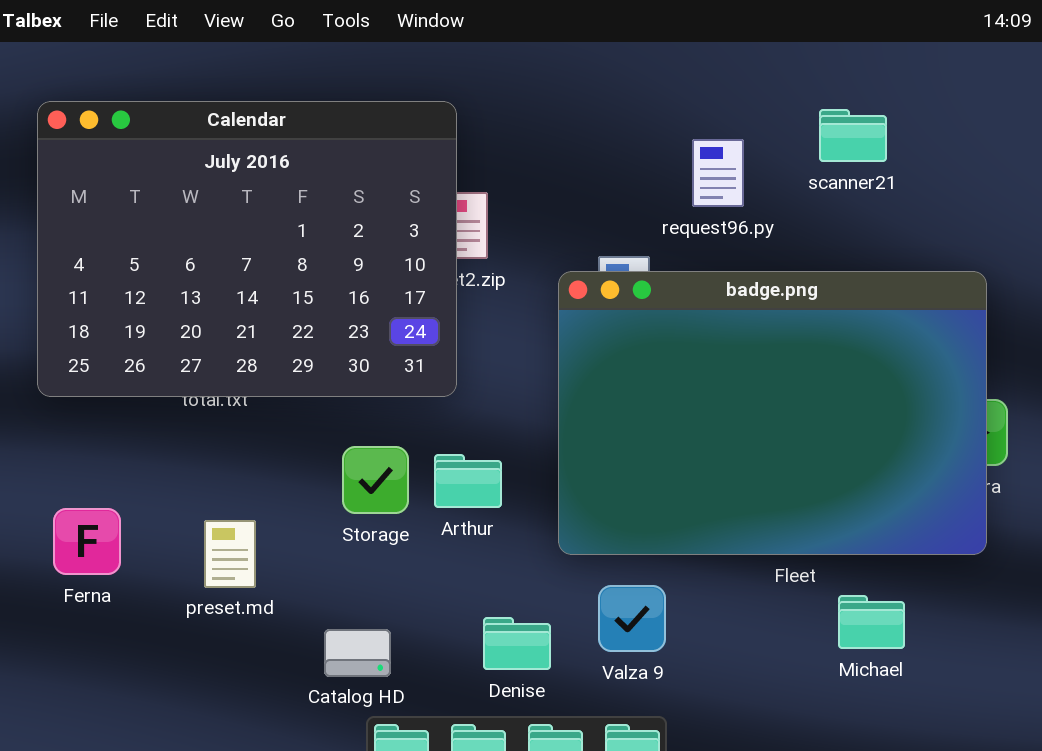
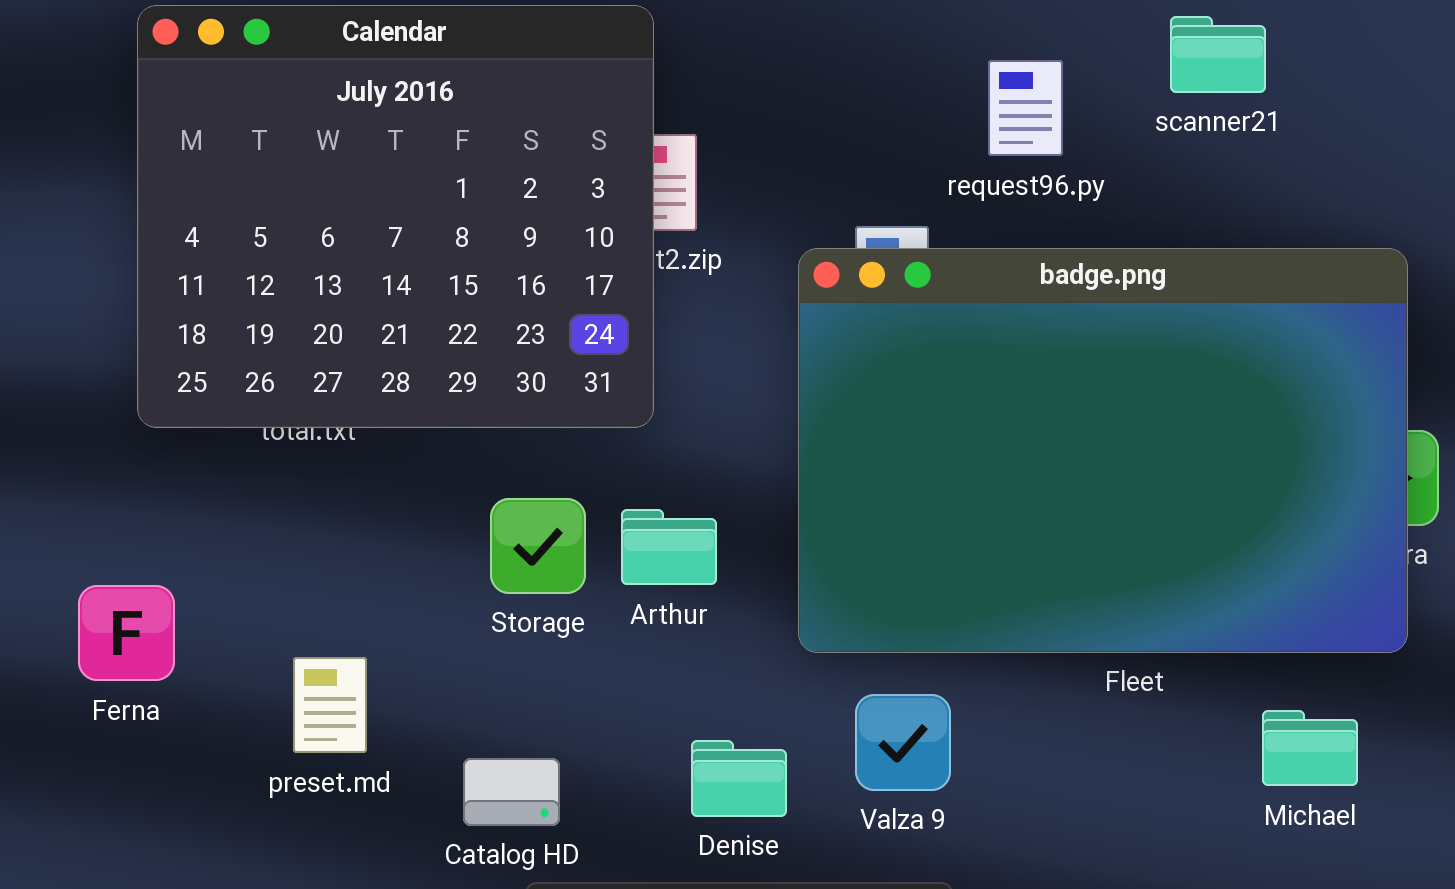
Calendar: [37,101,457,397] -> [137,5,654,428], resized
preset.md: [204,520,256,588] -> [293,657,367,753], moved
Michael: [838,595,905,649] -> [1262,710,1358,786], moved

